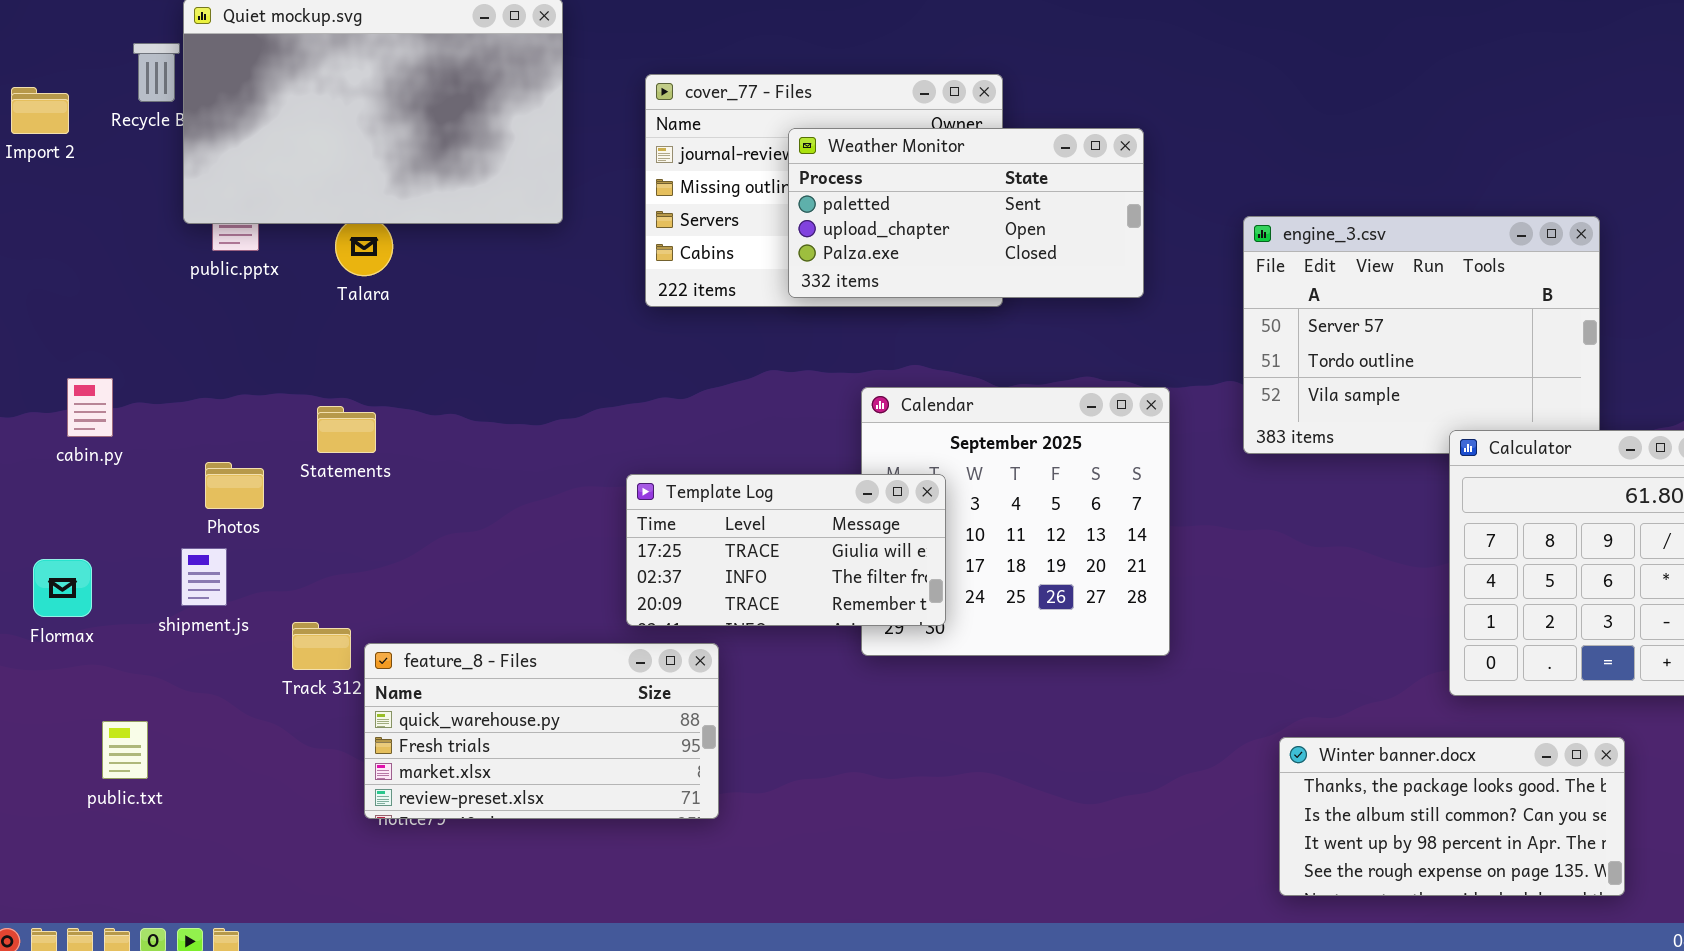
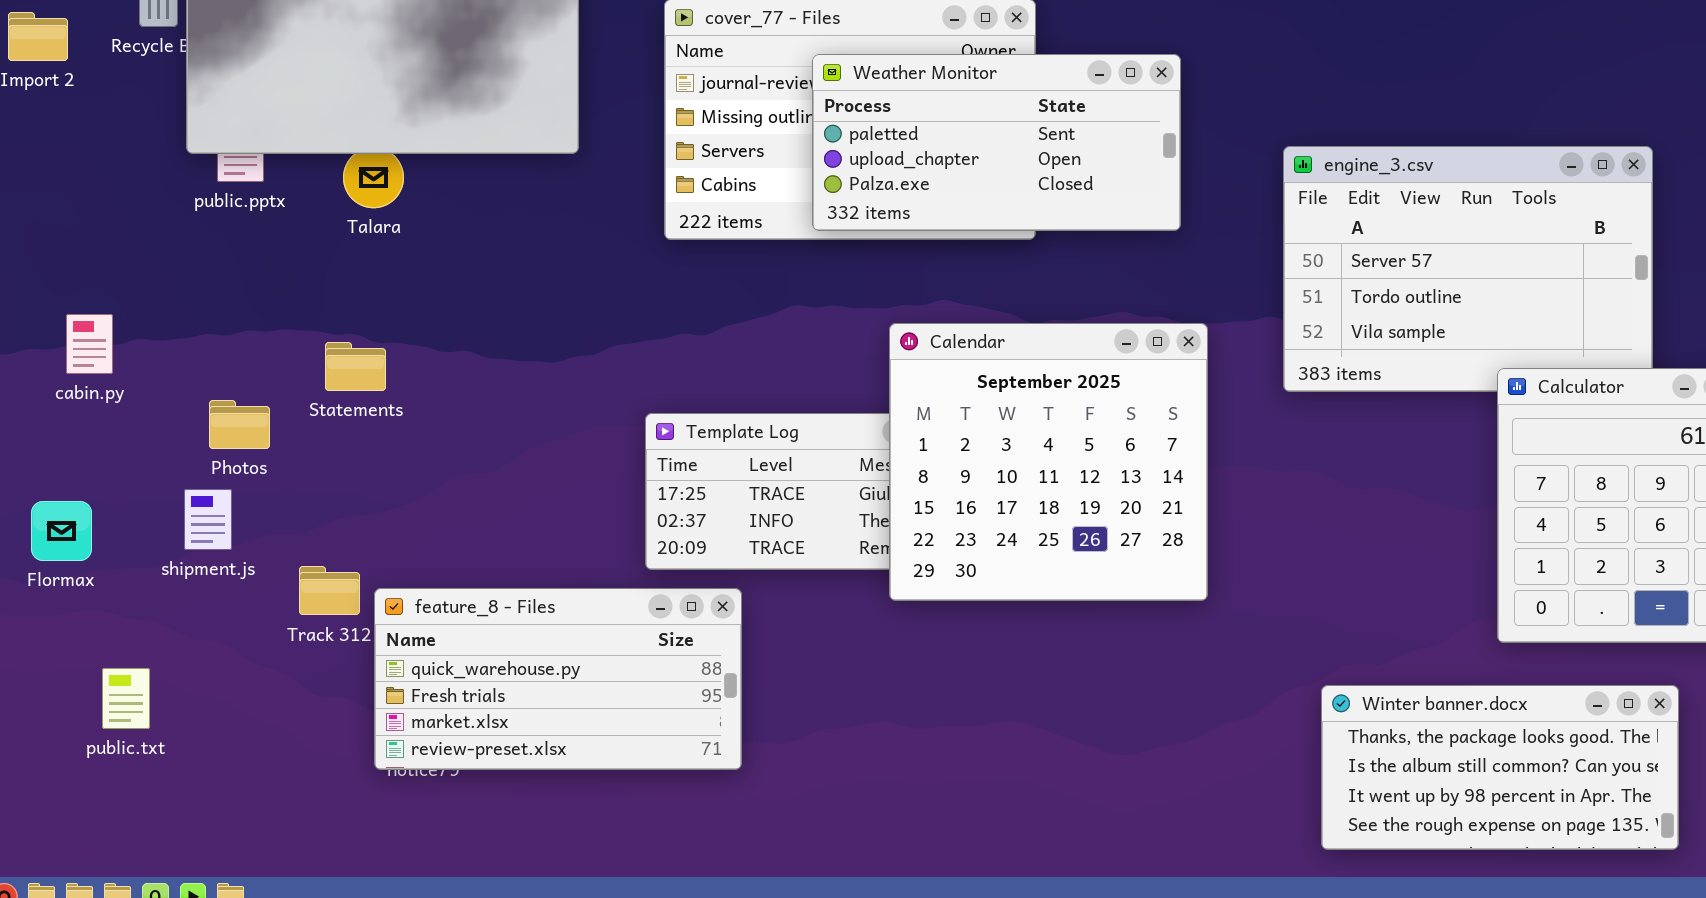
Calendar: [861,387,1170,656] -> [889,323,1208,601], raised

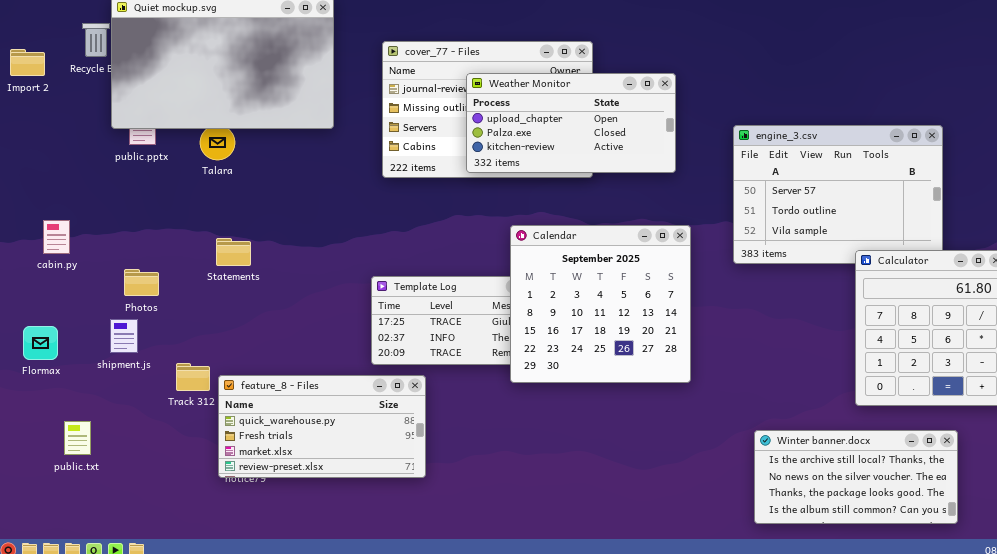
Weather Monitor: [812,54,1181,231] -> [466,73,676,173], scrolled down 1 row
Statements: [325,342,386,391] -> [216,238,251,266], moved
Winter banner.docx: [1321,685,1679,850] -> [754,430,958,524], scrolled up 2 rows

